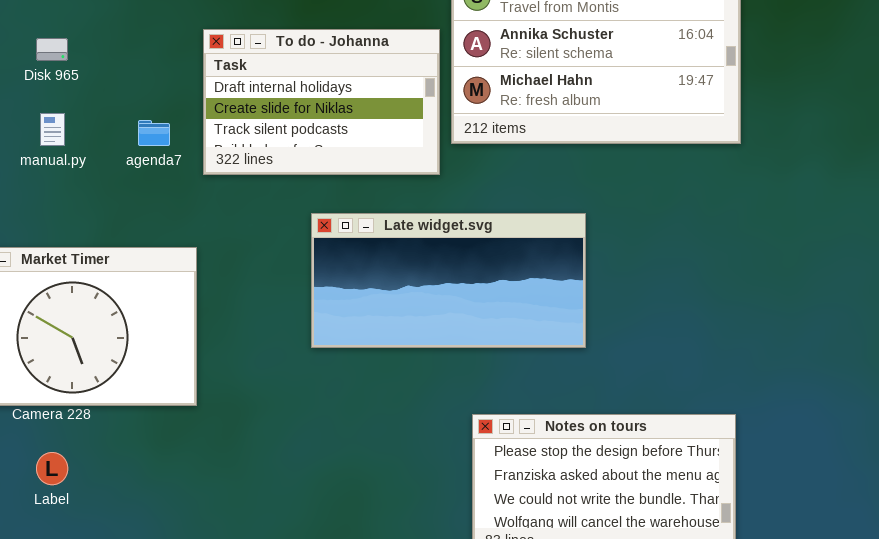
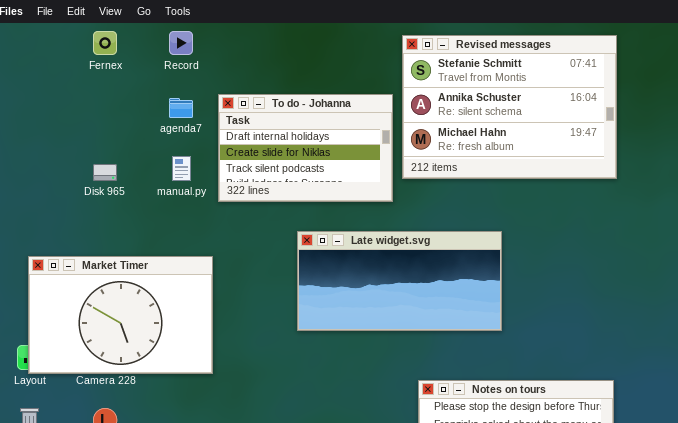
Disk 965: [36,38,68,61] -> [93,164,117,181], moved
manual.py: [40,113,65,146] -> [172,156,191,181], moved
agenda7: [138,120,170,146] -> [169,98,193,118], moved

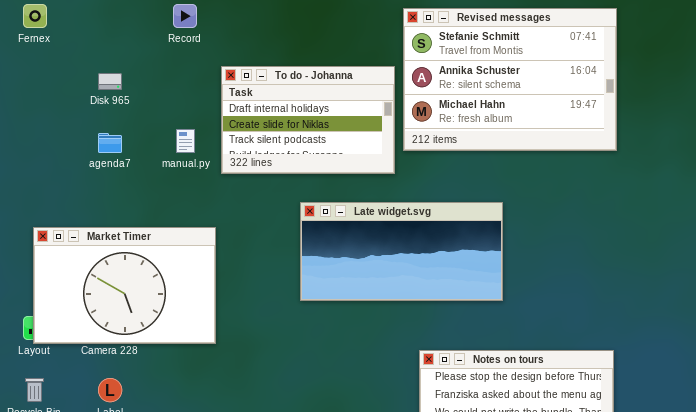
Fernex: [93,31,117,55] -> [23,4,47,28], moved
agenda7: [169,98,193,118] -> [98,133,122,153], moved
Disk 965: [93,164,117,181] -> [98,73,122,90], moved

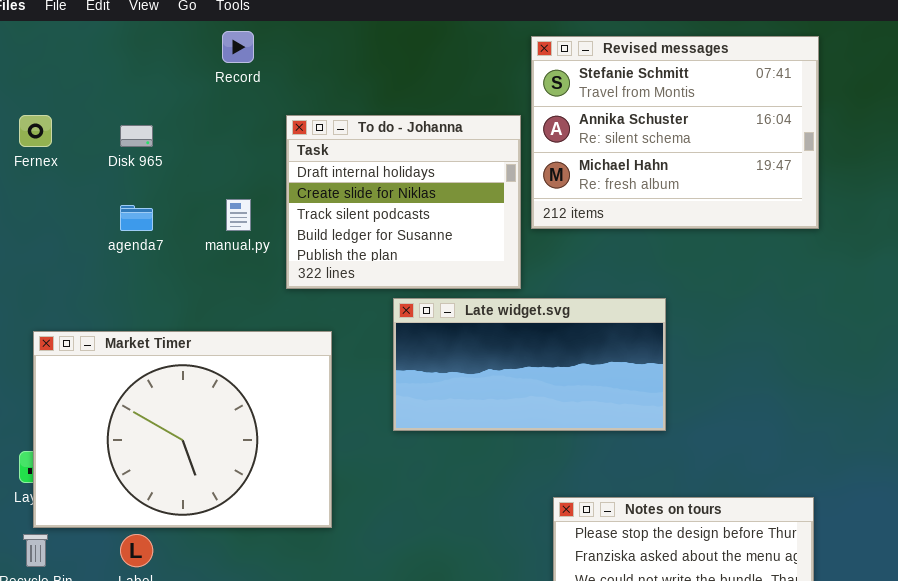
Fernex: [23,4,47,28] -> [19,115,52,147], moved
To do - Johanna: [221,66,395,174] -> [286,115,521,289], resized
Market Timer: [33,227,216,344] -> [33,331,332,528], resized

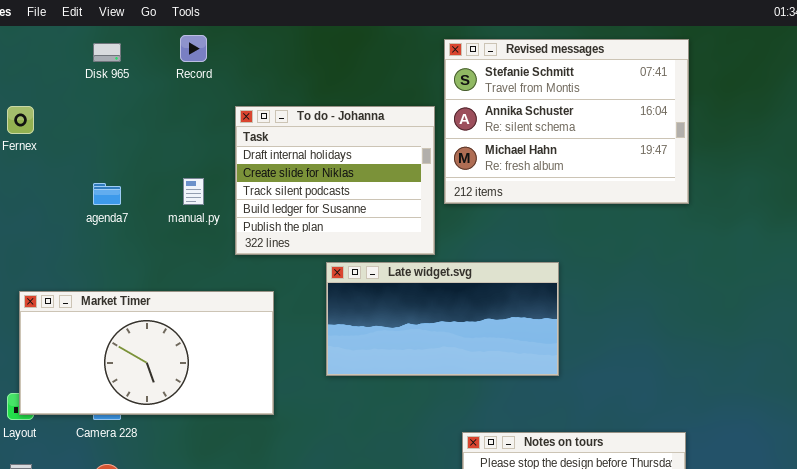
Disk 965: [120,125,153,147] -> [93,43,121,62], moved
Market Timer: [33,331,332,528] -> [19,291,274,415], resized

